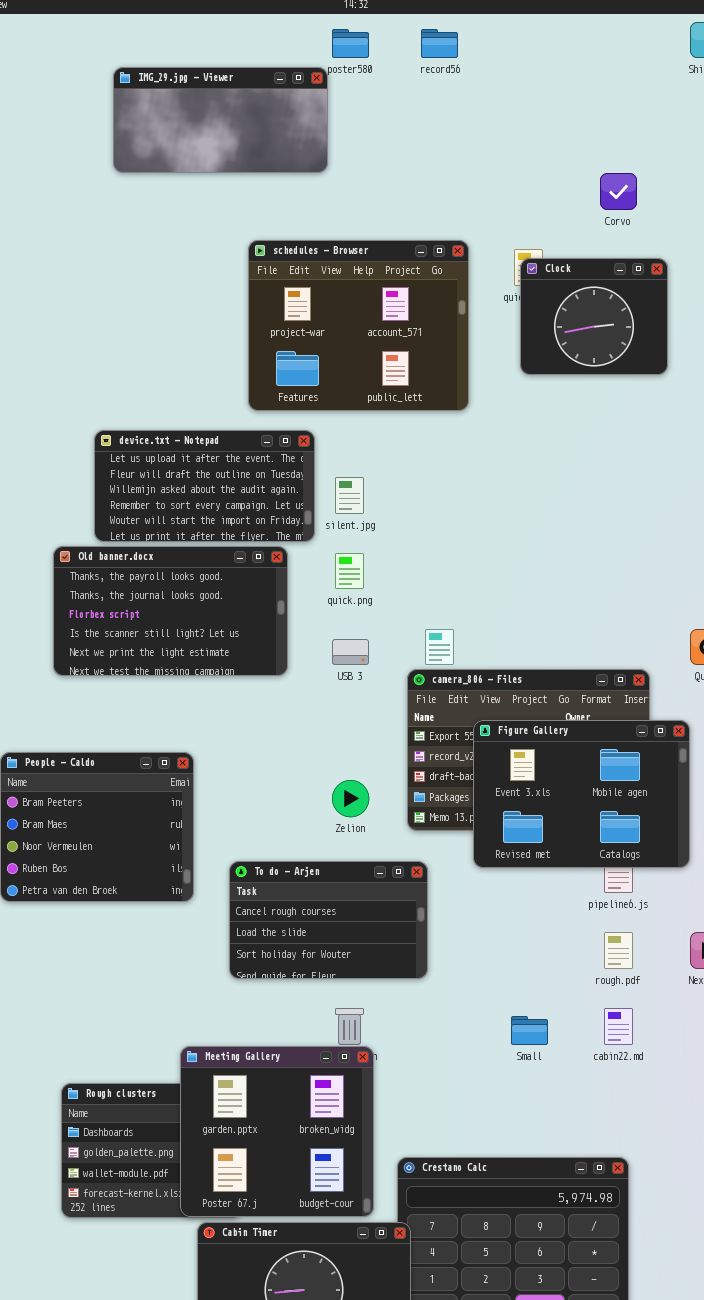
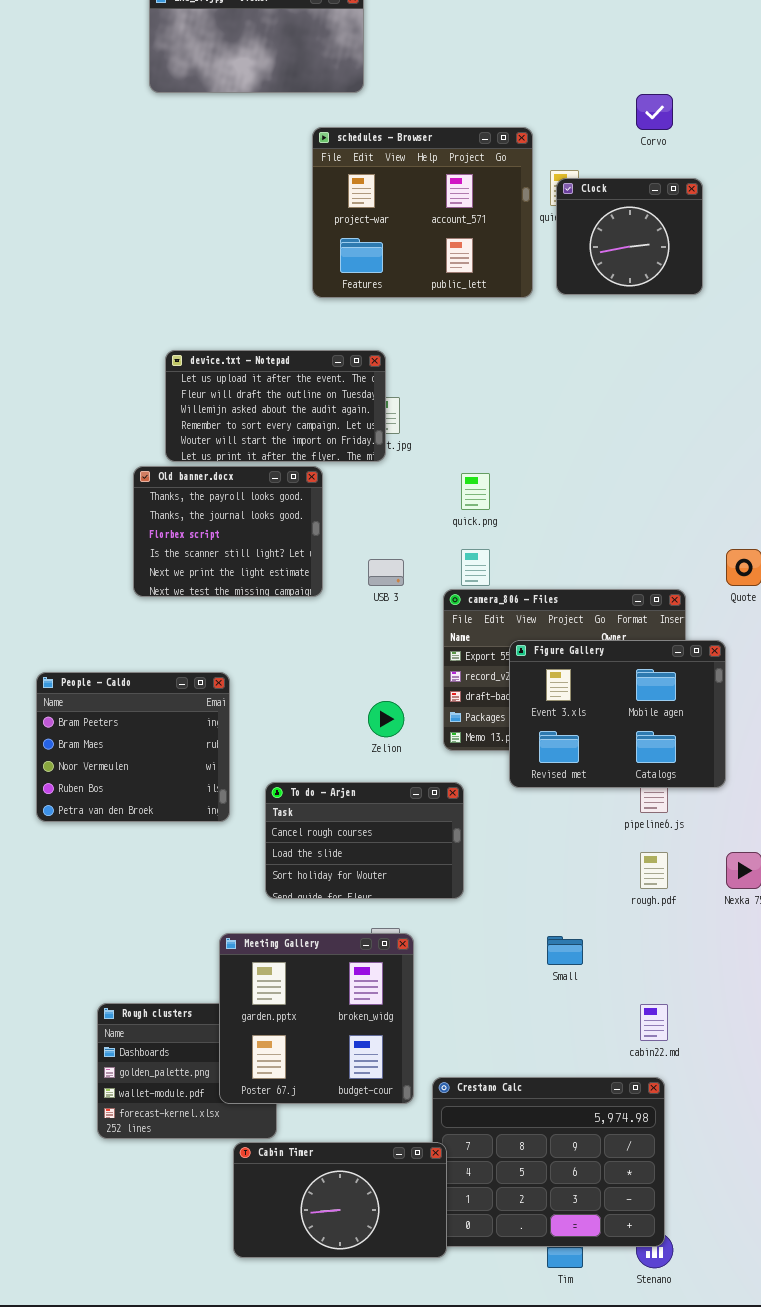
schedules - Browser: [248,240,469,411] -> [312,127,533,298], moved
device.txt - Notepad: [94,430,315,542] -> [165,350,386,462], moved
Old banner.docx: [53,546,288,676] -> [133,466,323,597], resized
quick.png: [335,553,364,589] -> [461,473,490,510], moved
cabin22.md: [604,1008,633,1045] -> [640,1004,668,1041], moved
Meeting Gallery: [180,1046,374,1217] -> [219,933,414,1104], moved

